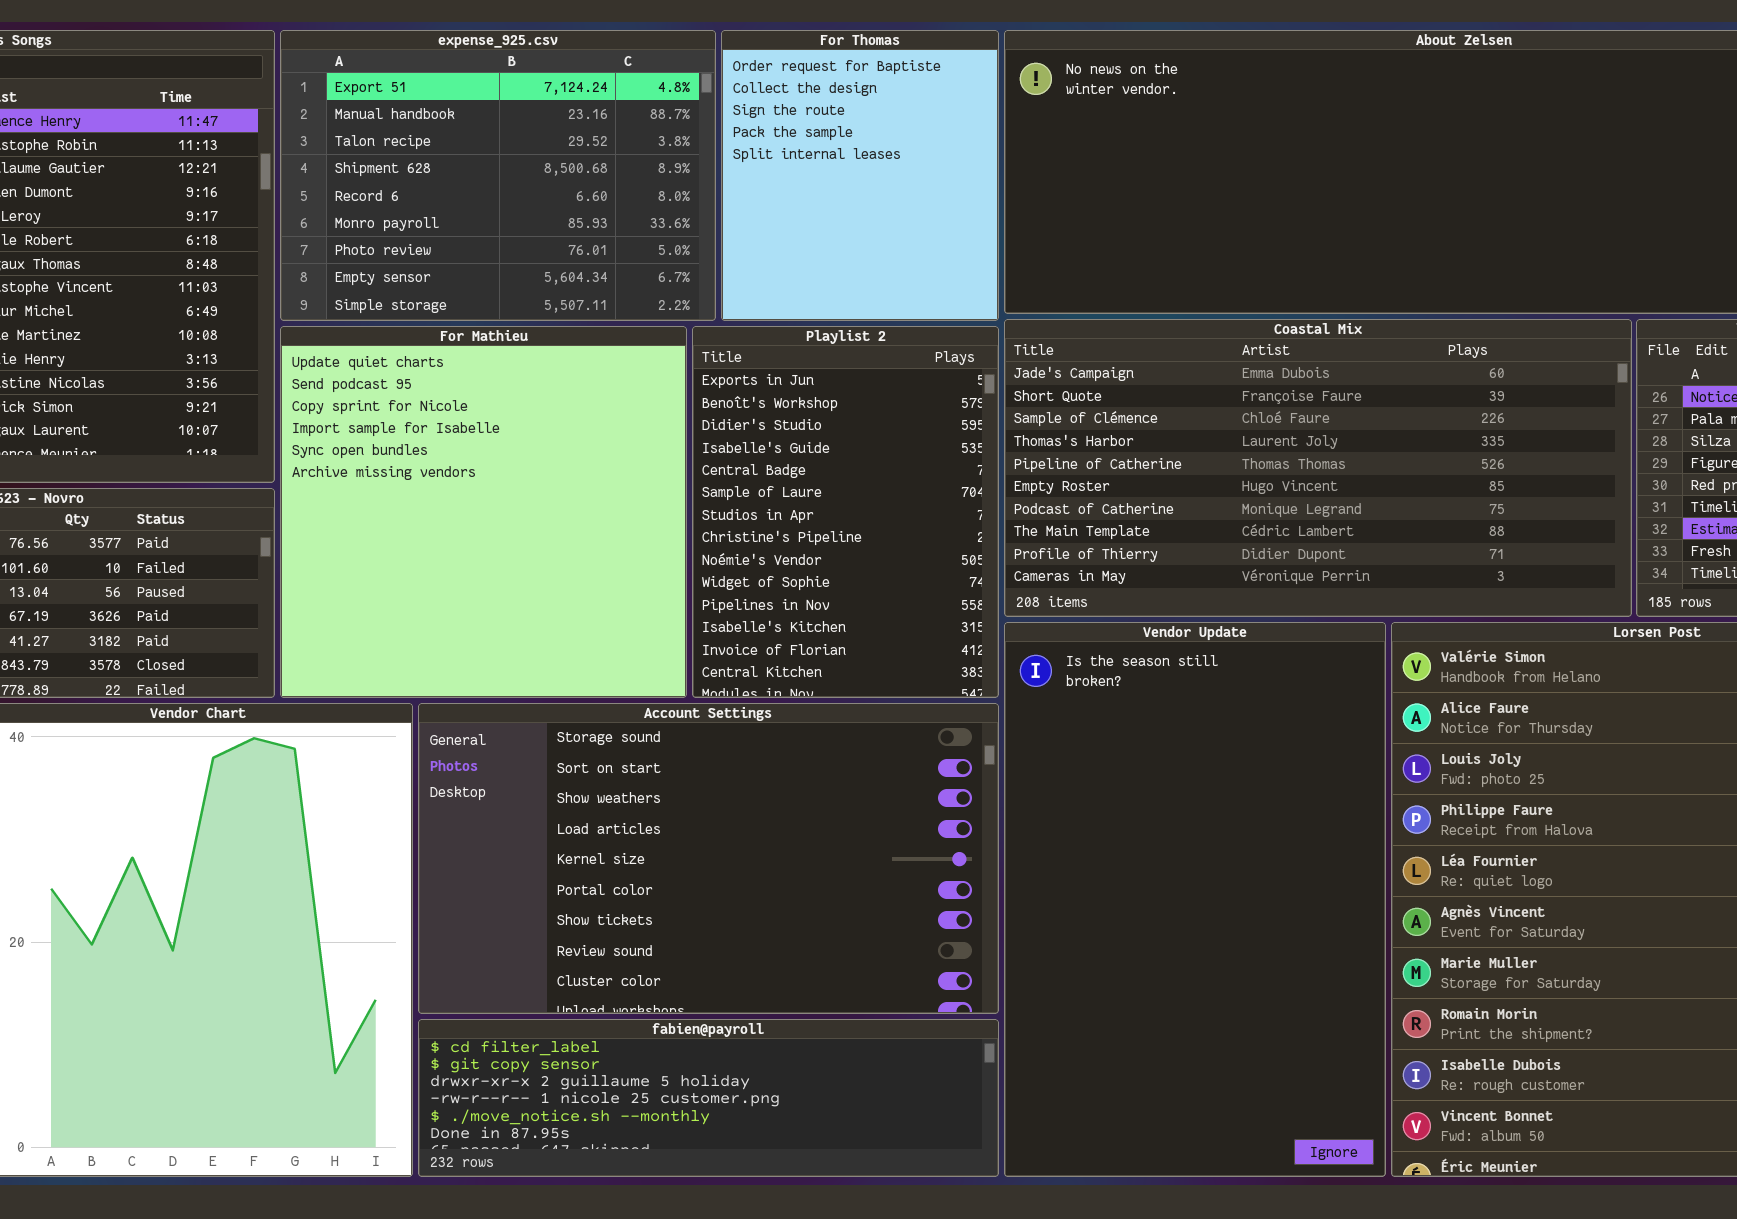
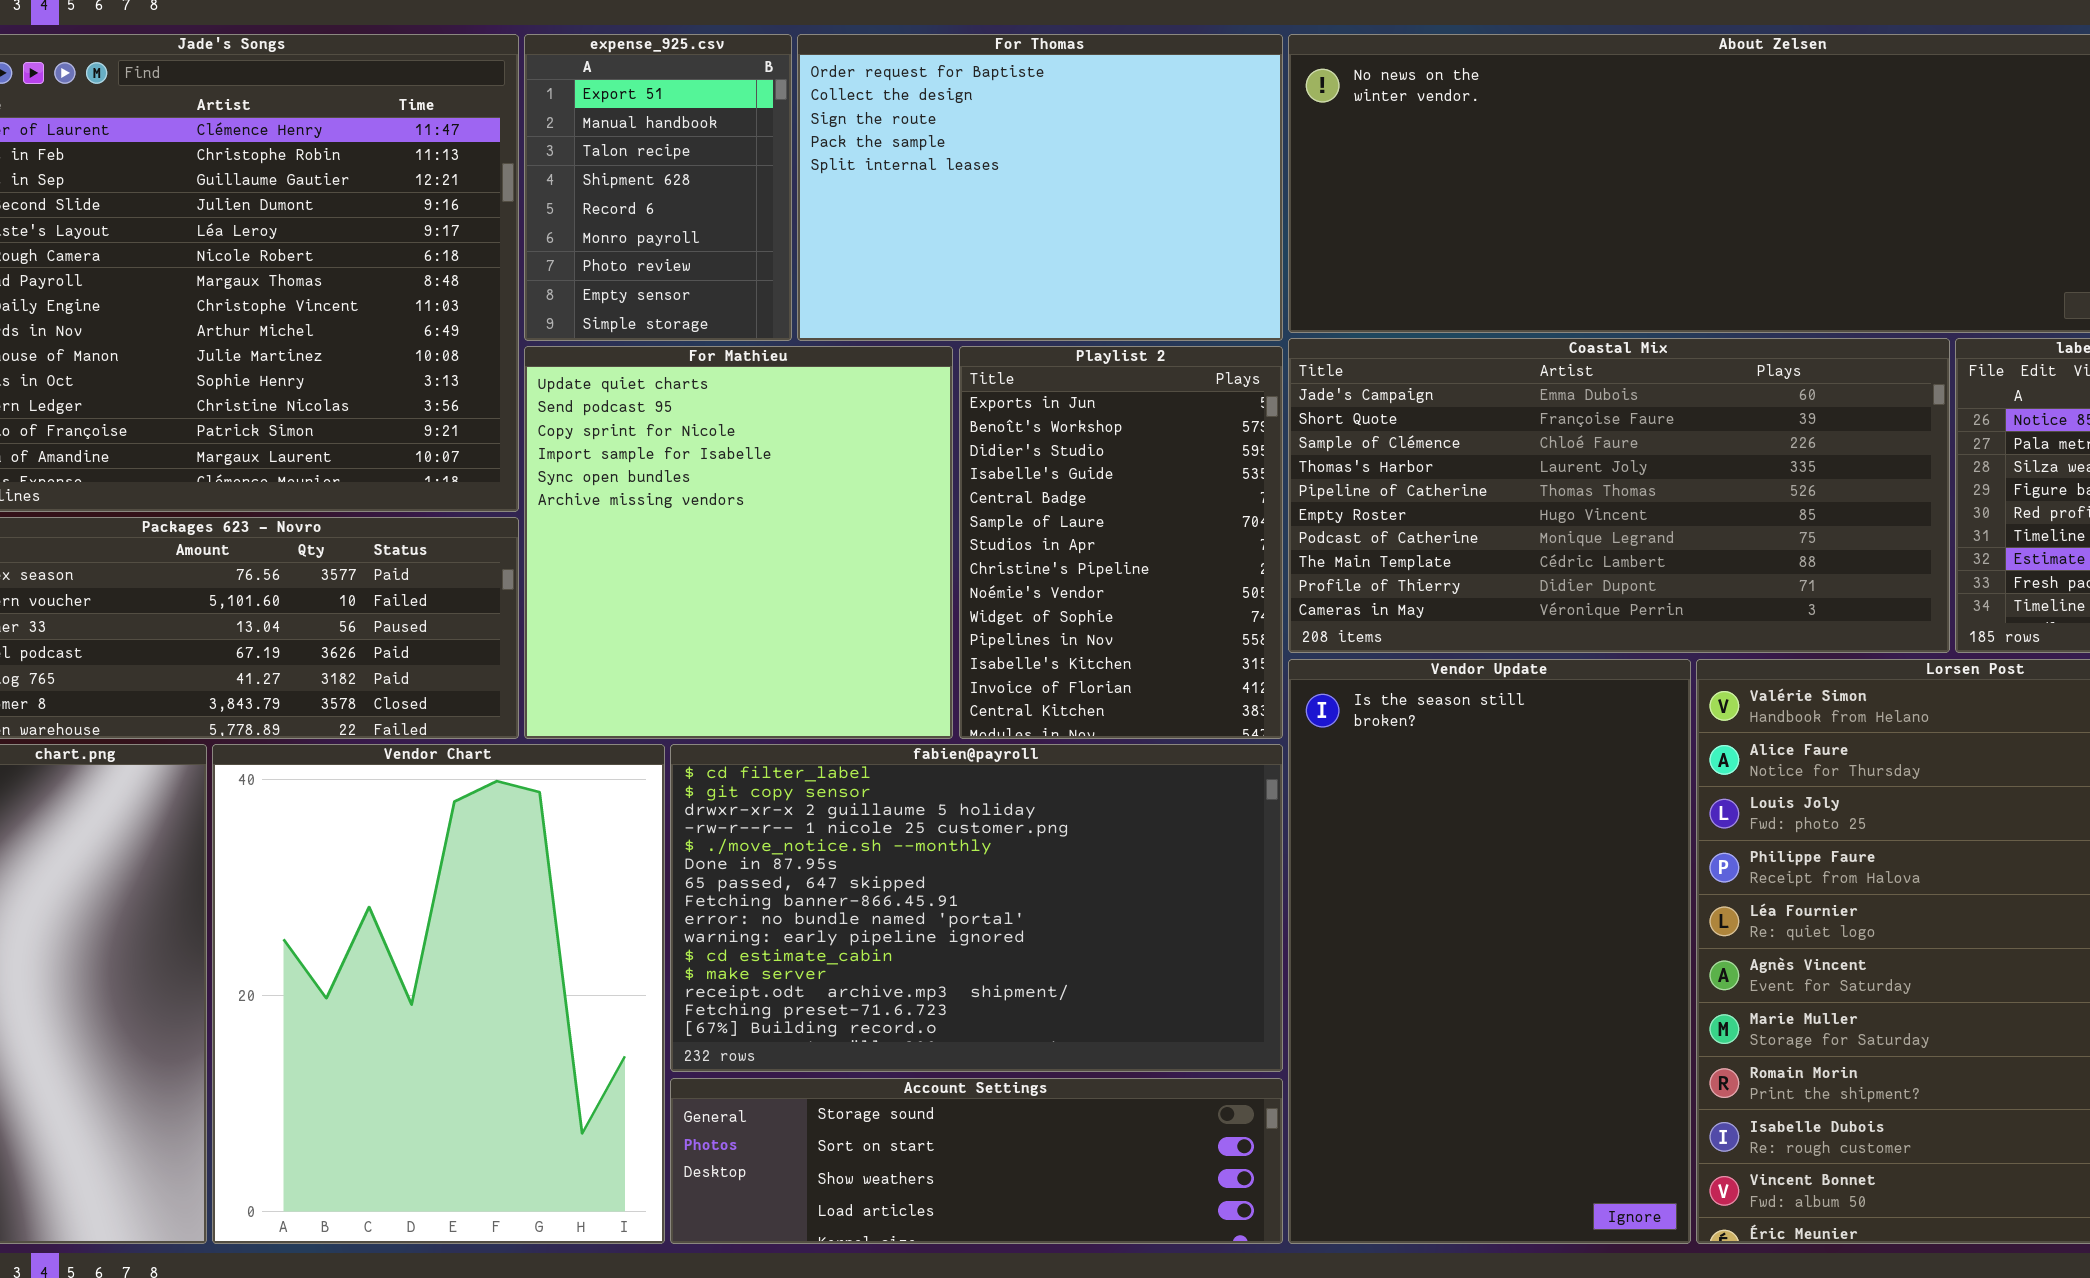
expense_925.csv: [280,30,716,321] -> [524,34,792,341], resized
For Thomas: [721,30,999,321] -> [797,34,1283,341], resized
Account Settings: [418,703,999,1014] -> [670,1078,1283,1244], moved, resized
fabien@payroll: [418,1019,999,1177] -> [670,744,1283,1072], moved, resized

